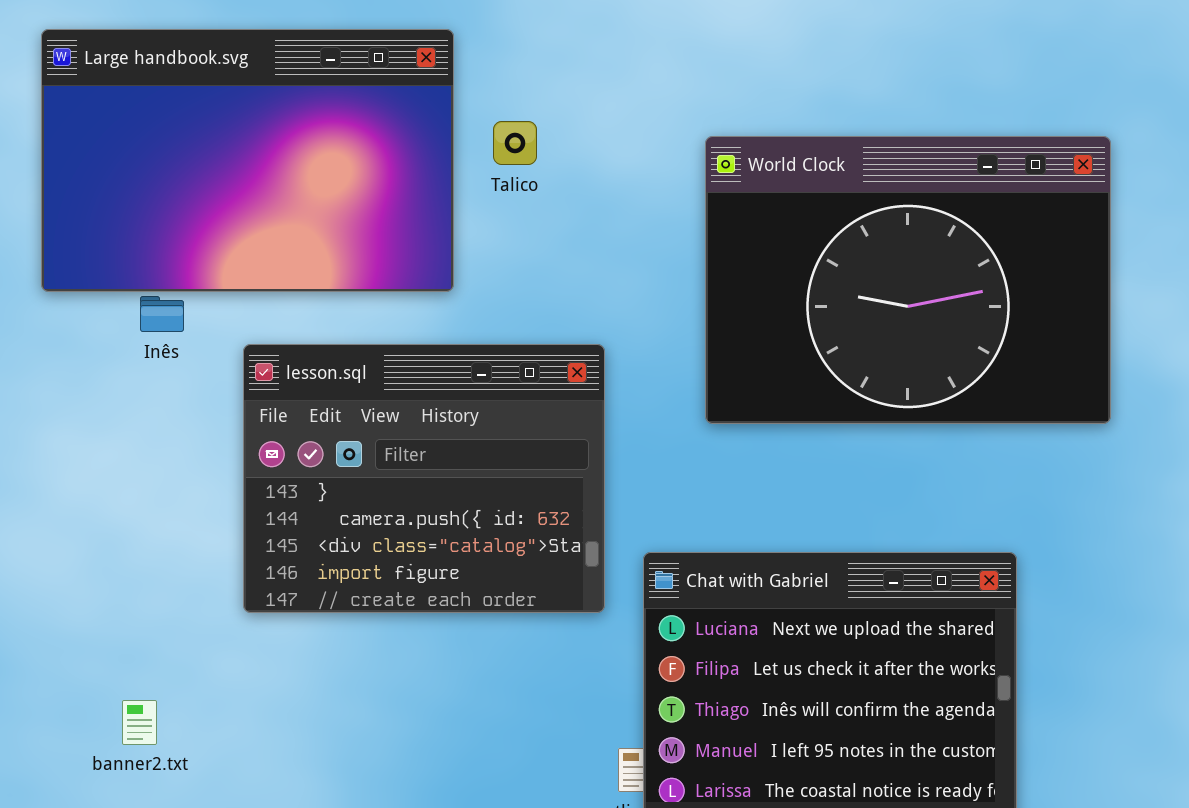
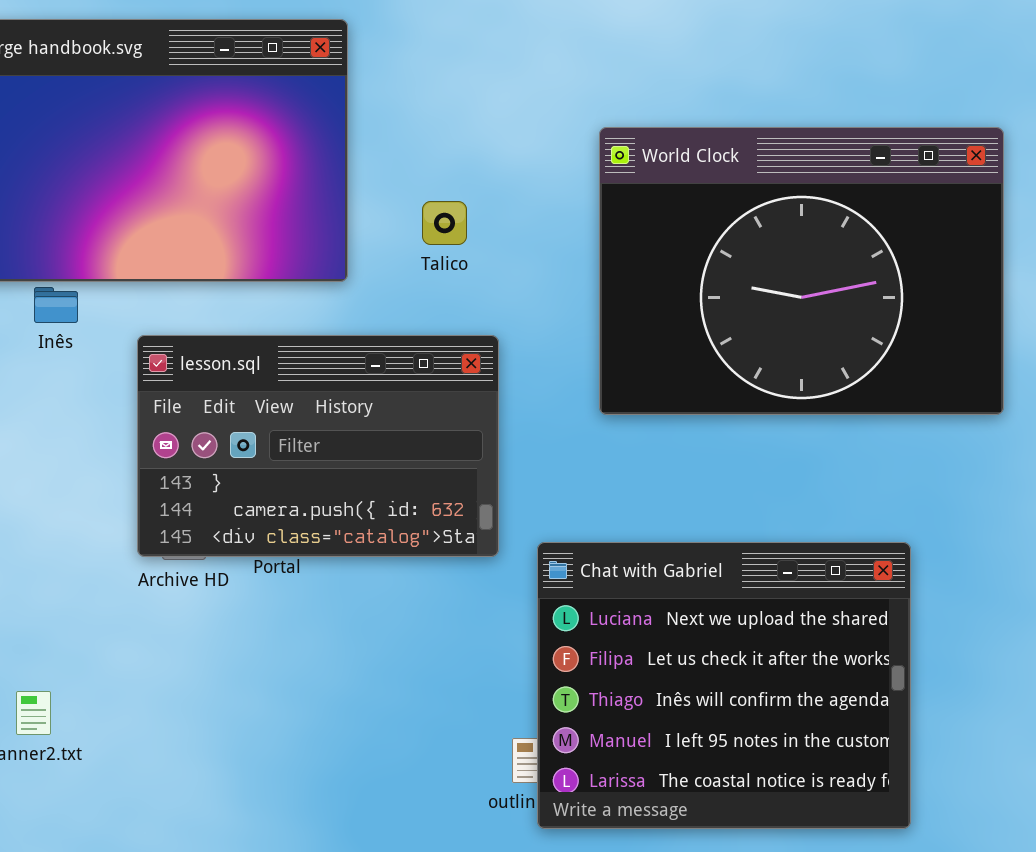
Talico: [493,121,537,165] -> [422,201,467,245], moved
lesson.sql: [243,344,605,613] -> [137,335,499,557], resized

